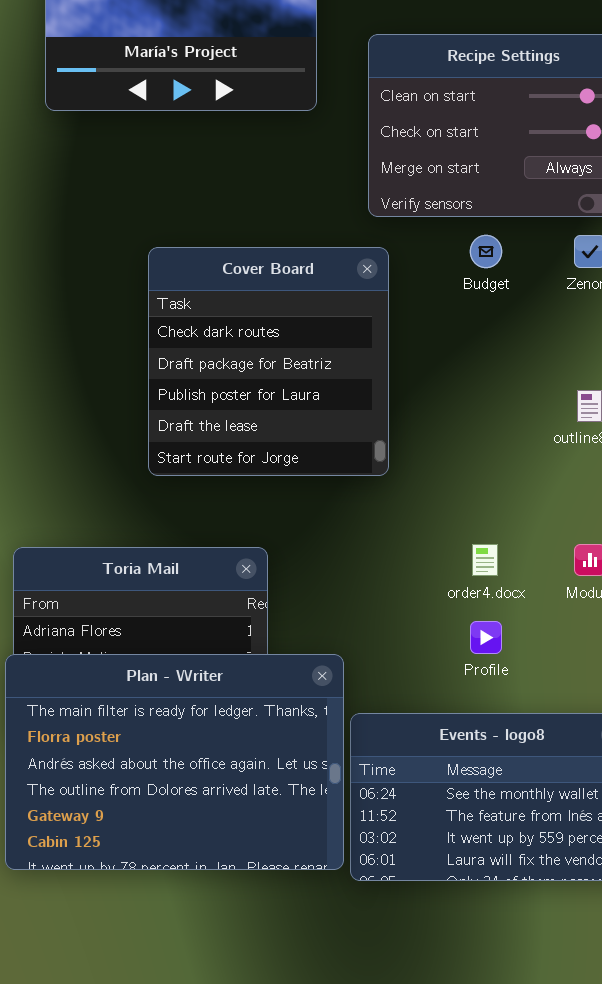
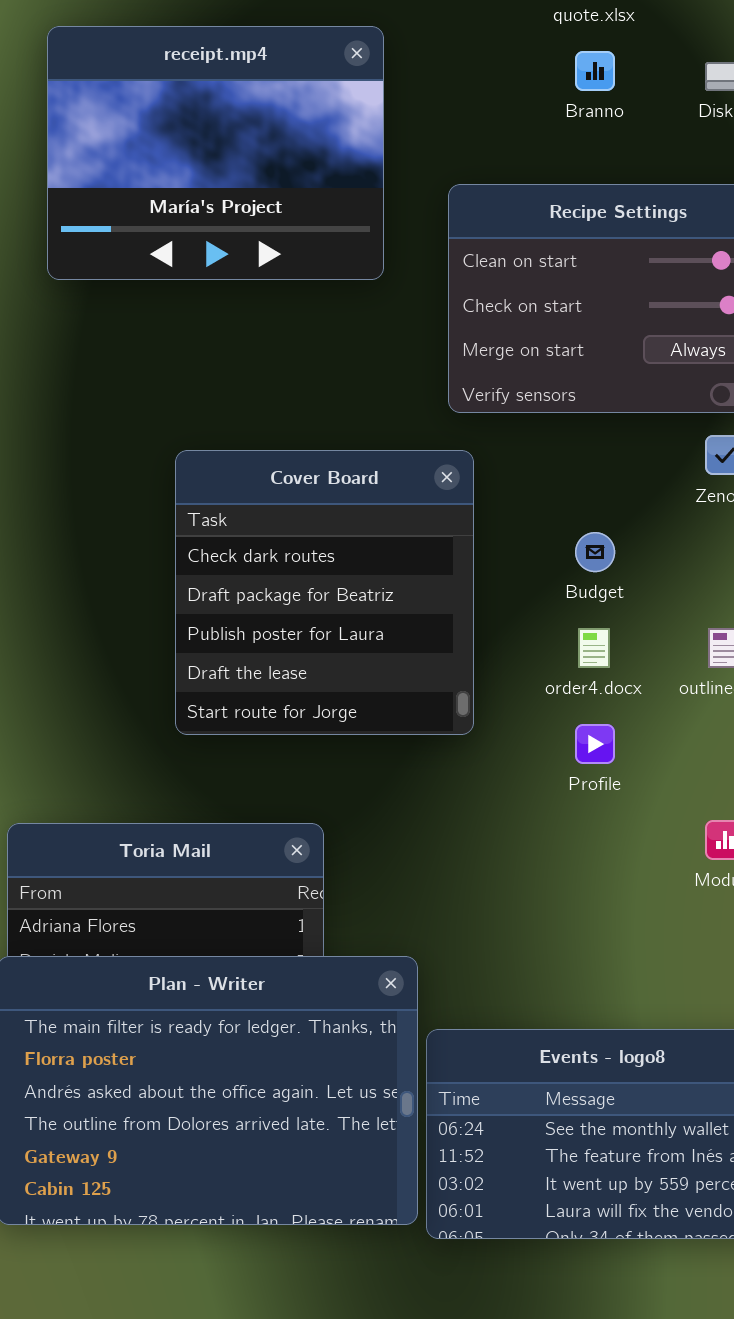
Budget: [470,235,502,268] -> [575,532,615,572], moved
order4.docx: [472,544,498,576] -> [578,628,610,668], moved
Profile: [470,621,502,654] -> [575,724,615,764], moved

